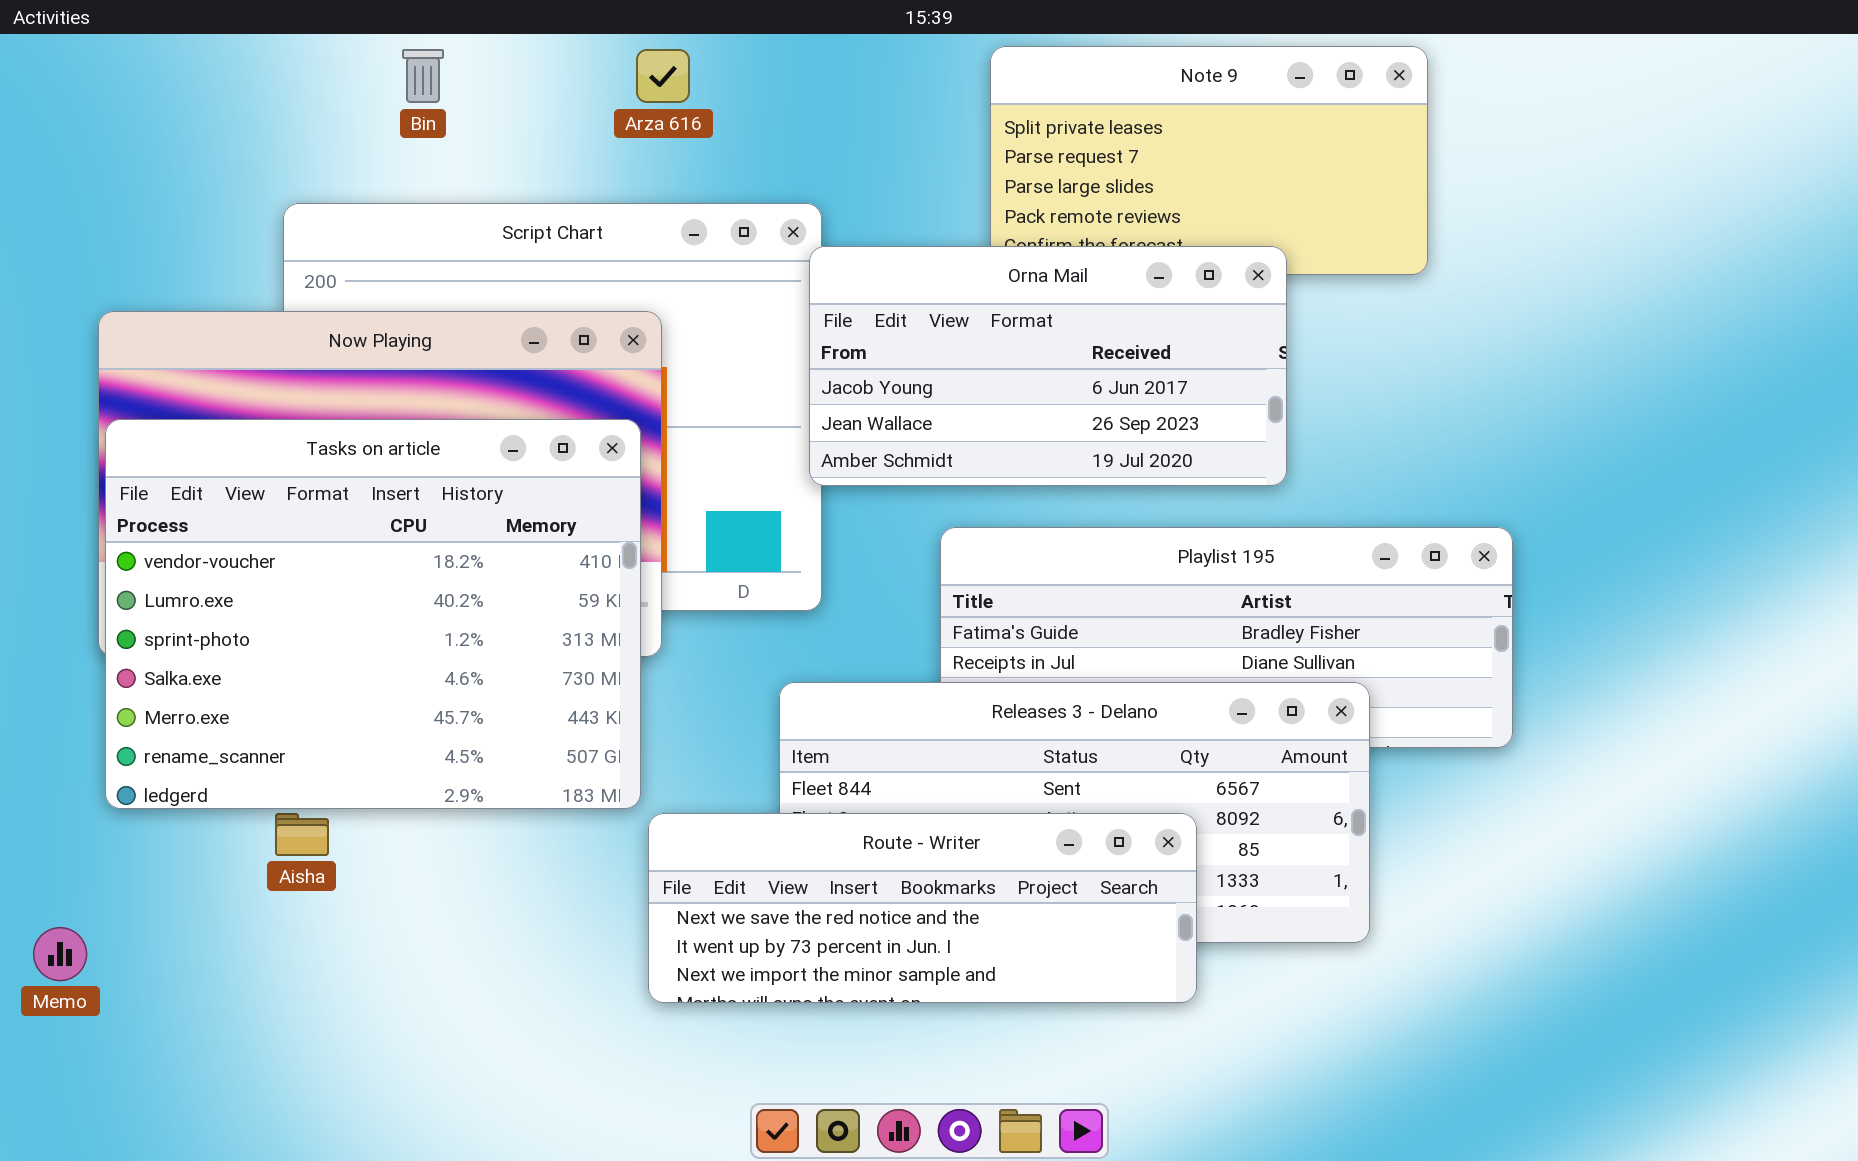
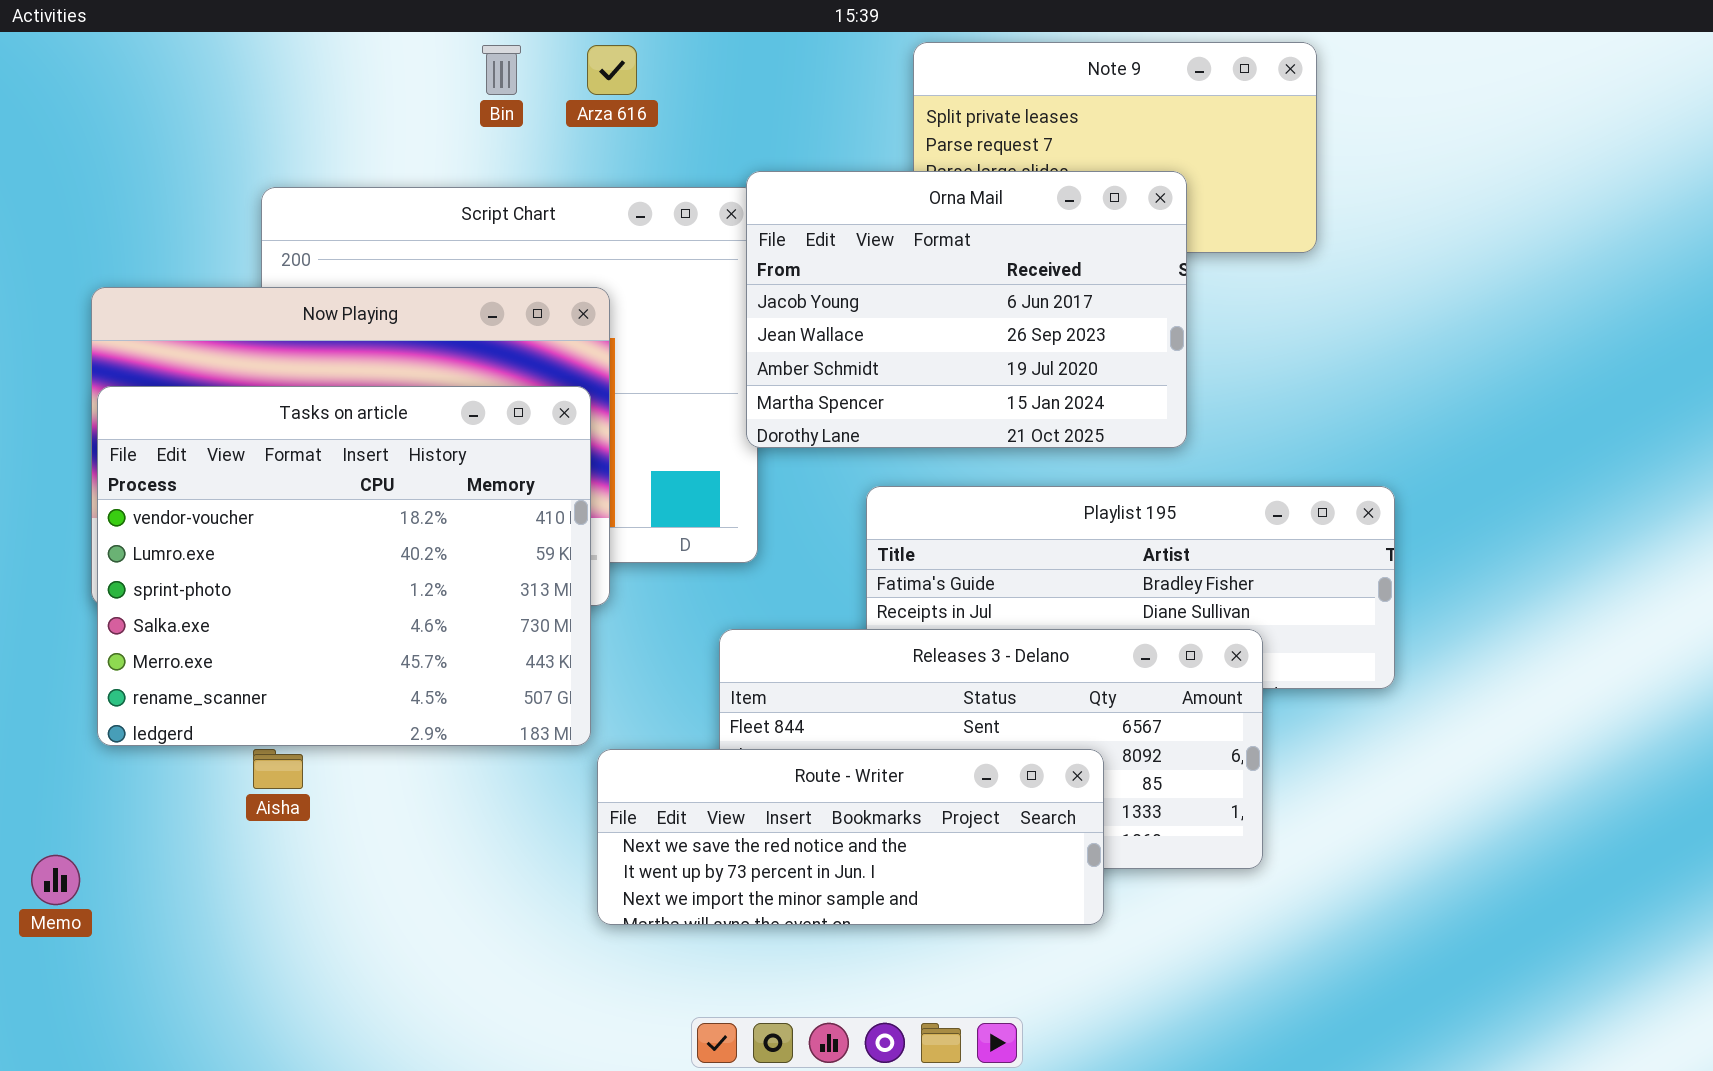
Bin: [402,49,444,103] -> [482,45,521,95], moved
Orna Mail: [809,246,1287,486] -> [746,171,1187,448], resized

